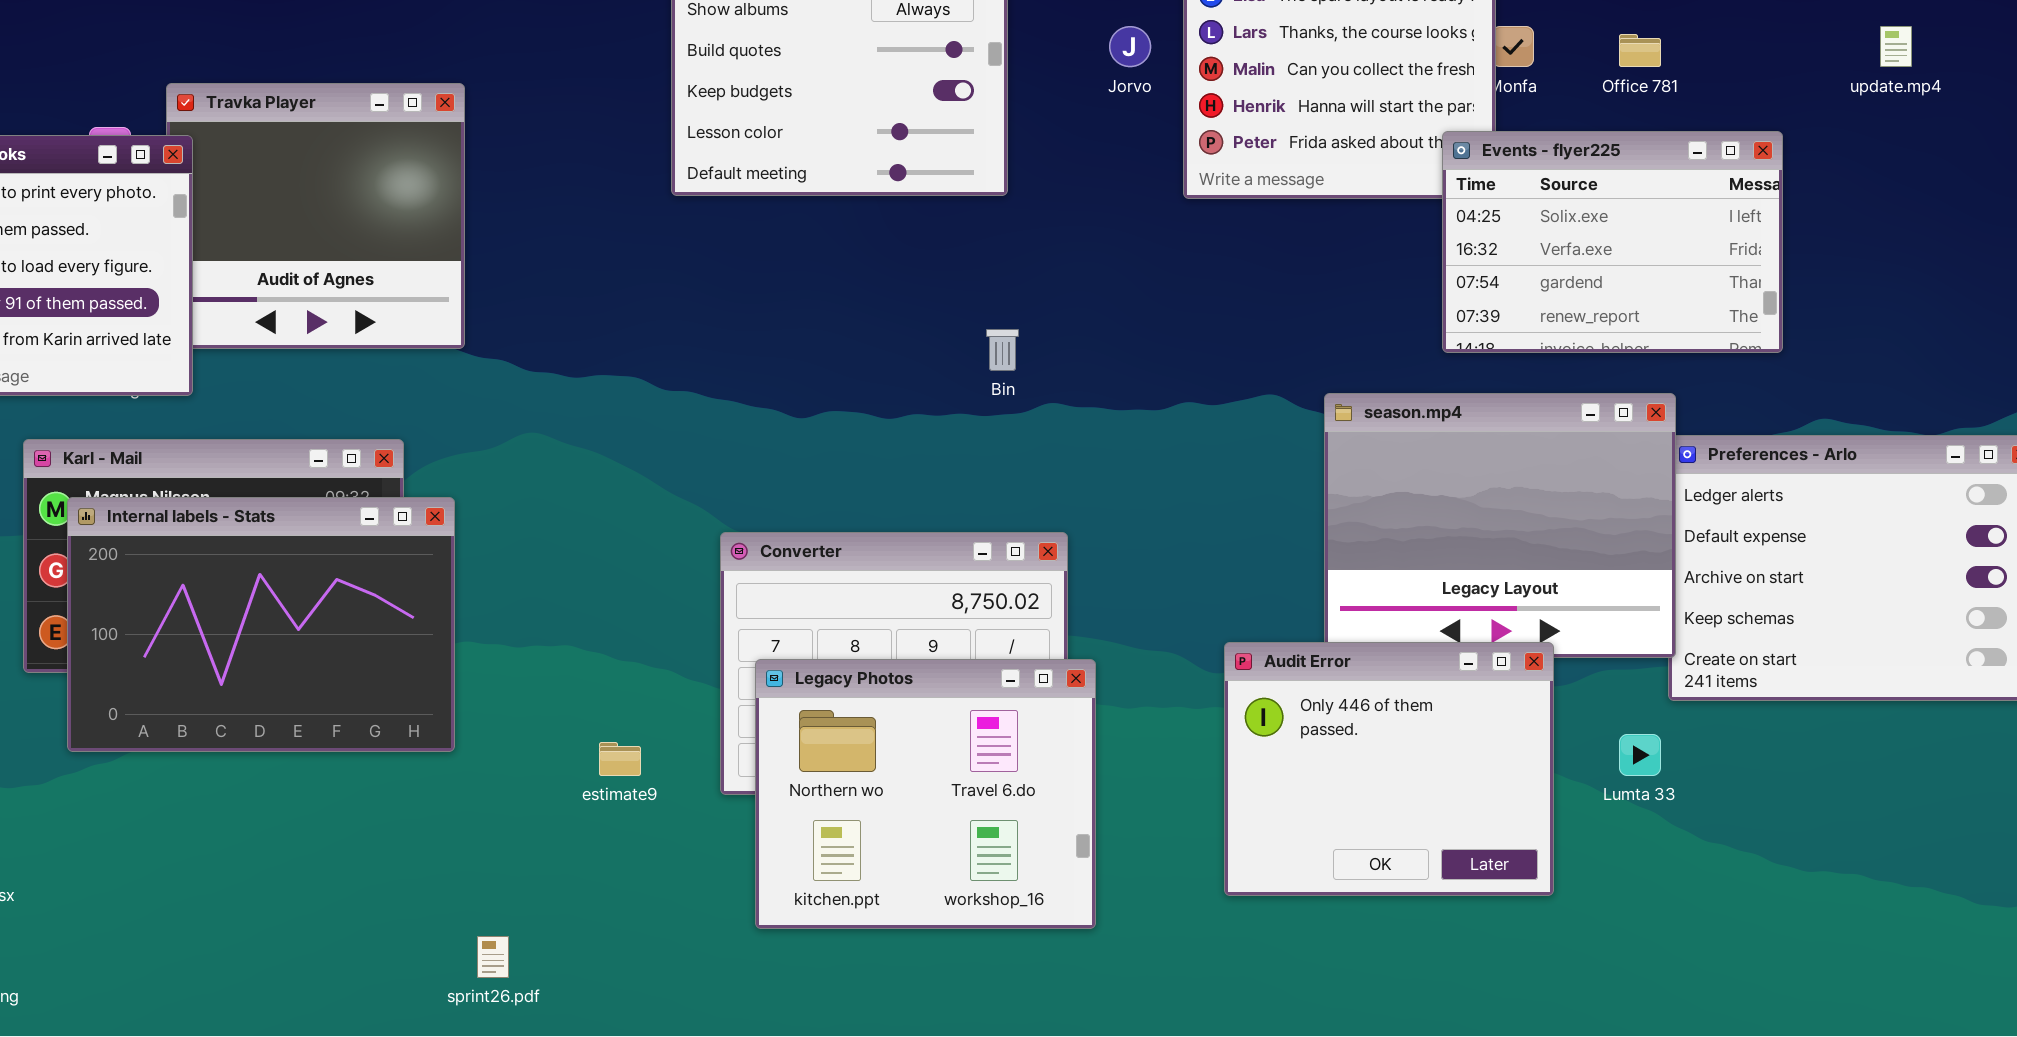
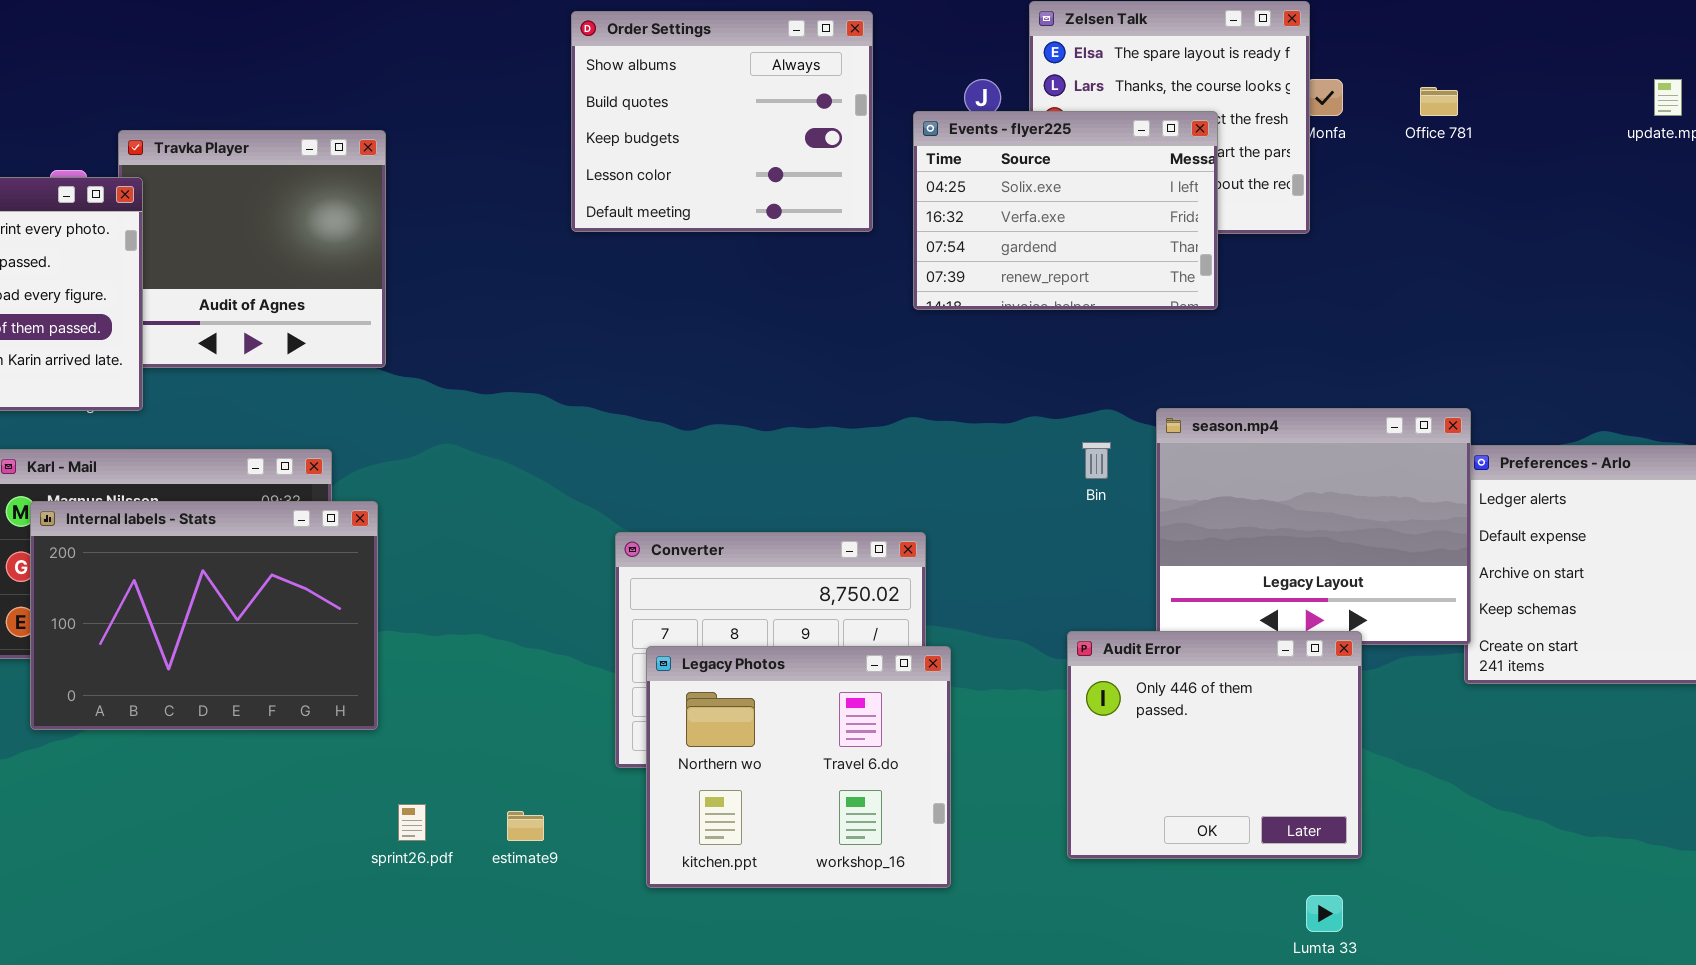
Events - flyer225: [1442,131,1783,353] -> [913,111,1218,310], moved
Bin: [986,329,1019,371] -> [1082,442,1111,479], moved
Lumta 33: [1619,734,1661,776] -> [1306,895,1343,932], moved
estimate9: [599,742,641,776] -> [507,811,544,841], moved
sprint26.pdf: [477,936,509,978] -> [398,804,426,841], moved

